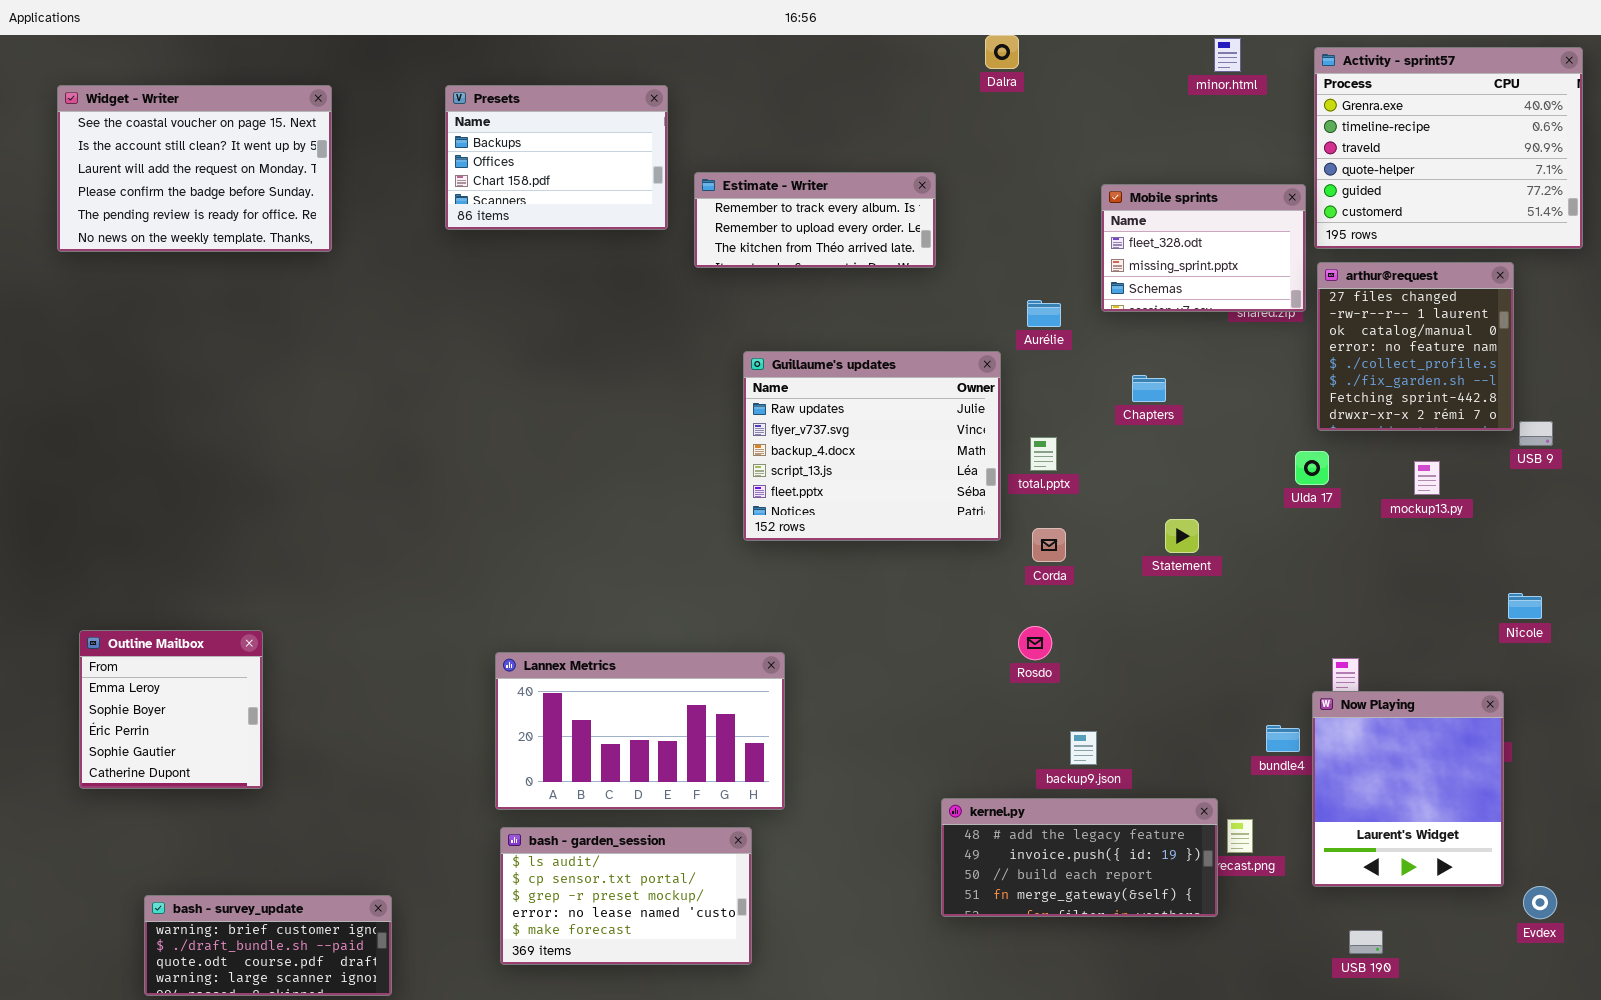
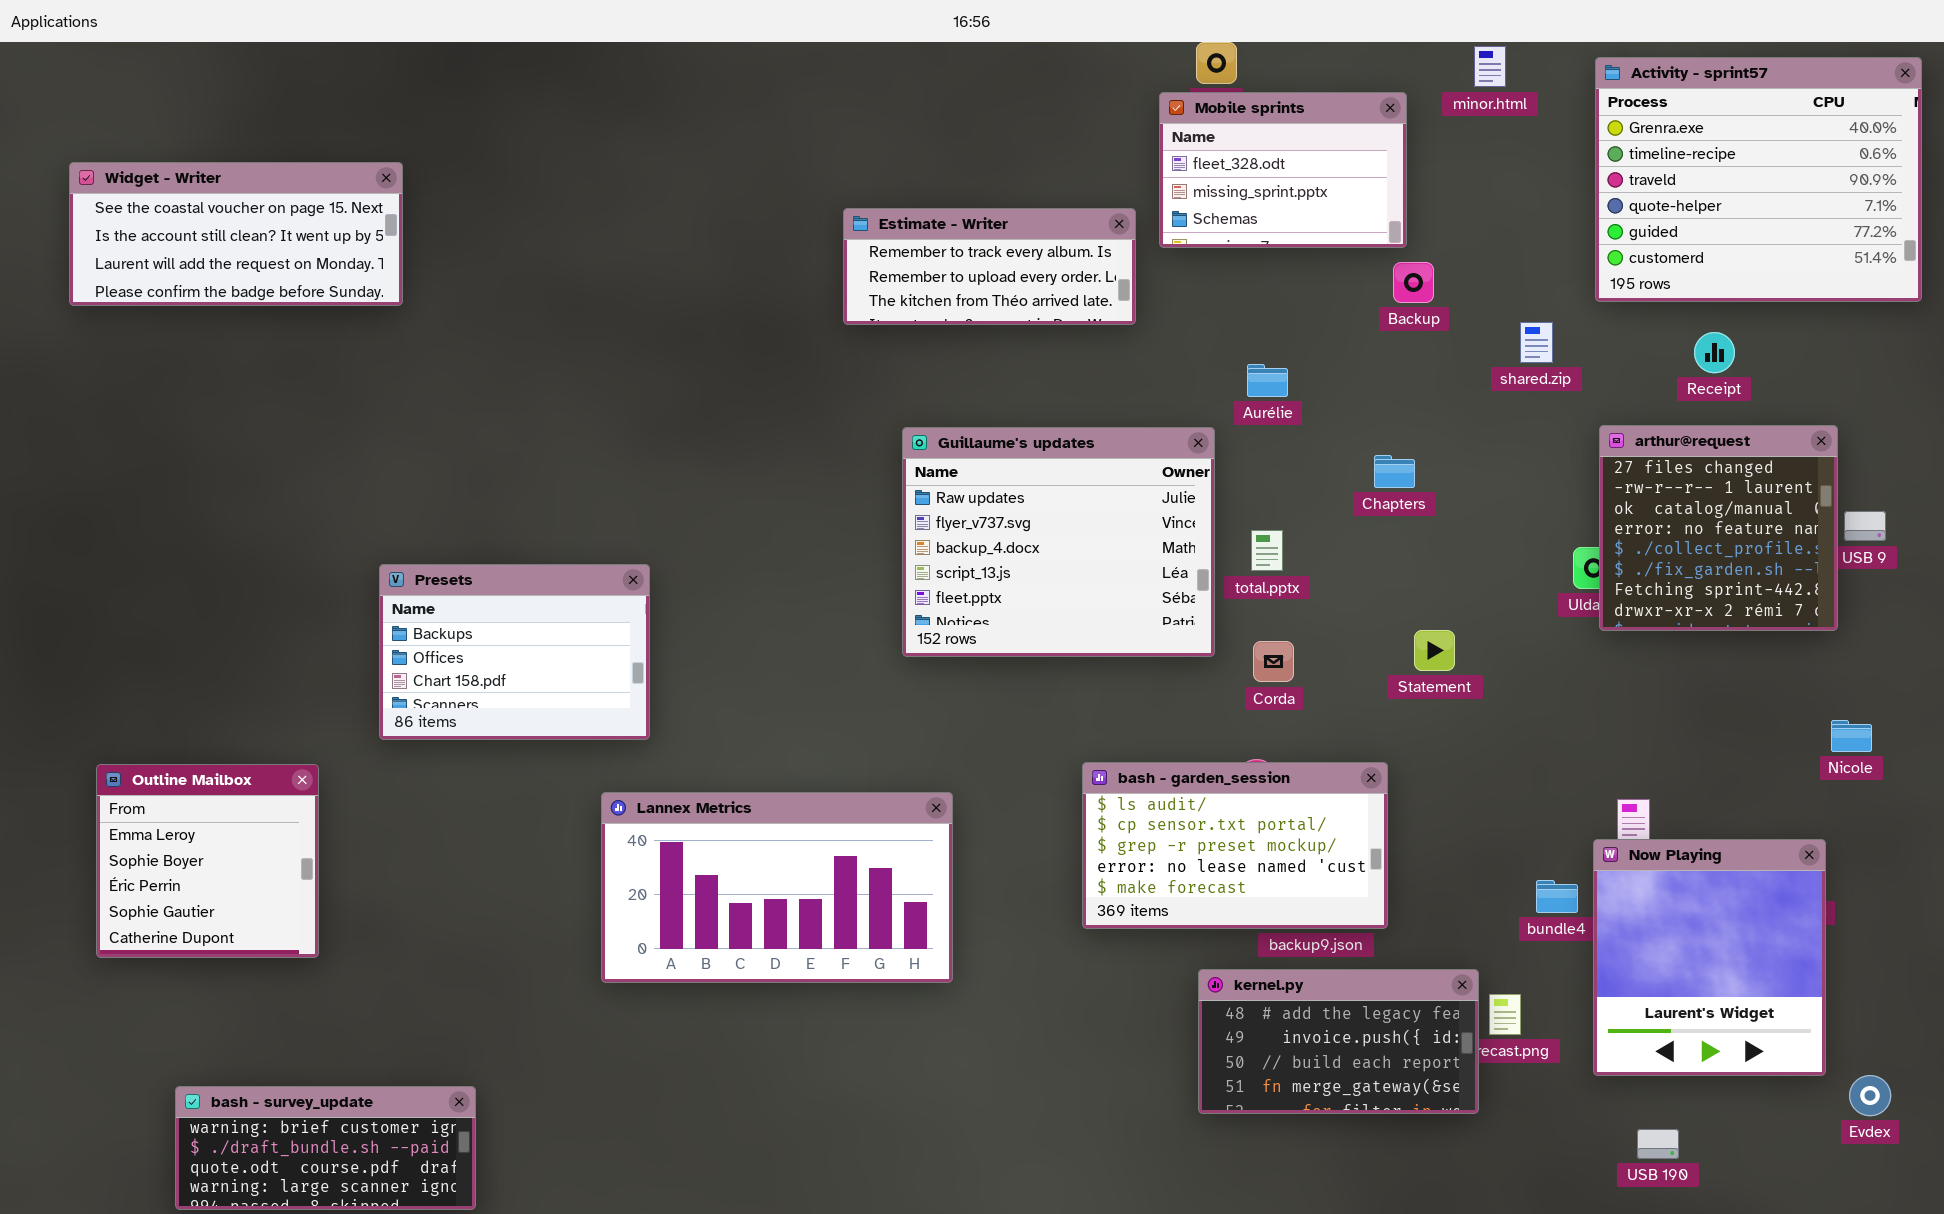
Widget - Writer: [57,85,332,252] -> [69,162,403,306], resized
Presets: [445,85,668,230] -> [379,564,650,740], moved
Mobile sprints: [1101,184,1306,312] -> [1159,92,1407,248], moved
arthur@request: [1317,262,1514,431] -> [1599,425,1838,631], moved
kernel.py: [941,798,1218,917] -> [1198,969,1479,1114], resized
bash - garden_session: [500,827,752,965] -> [1082,762,1388,929], moved

